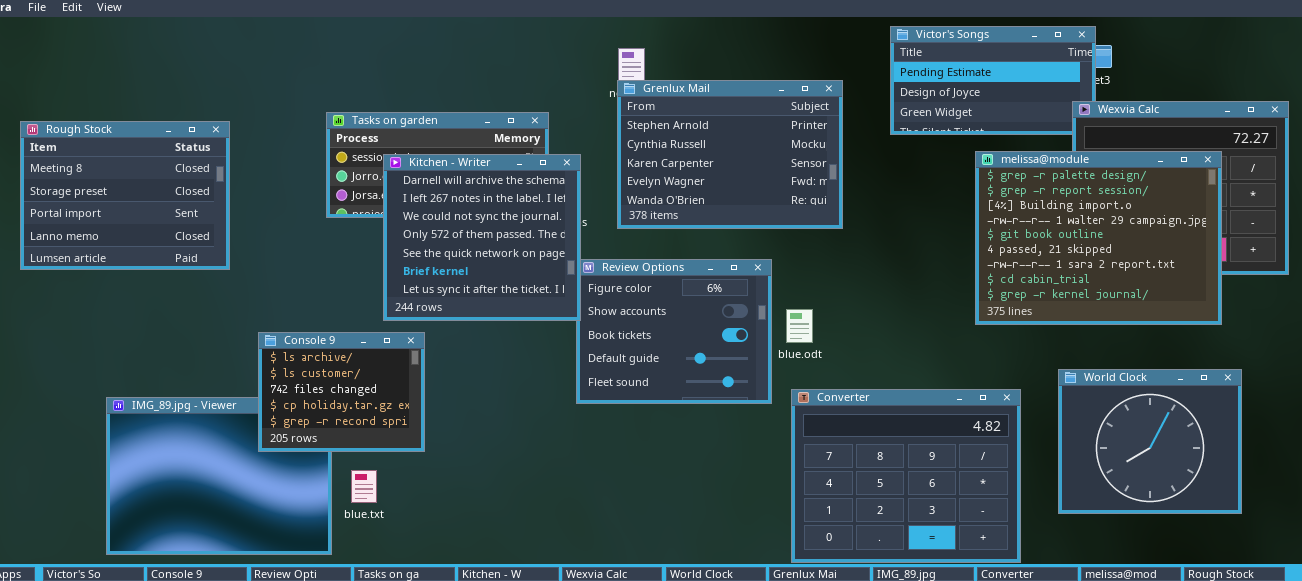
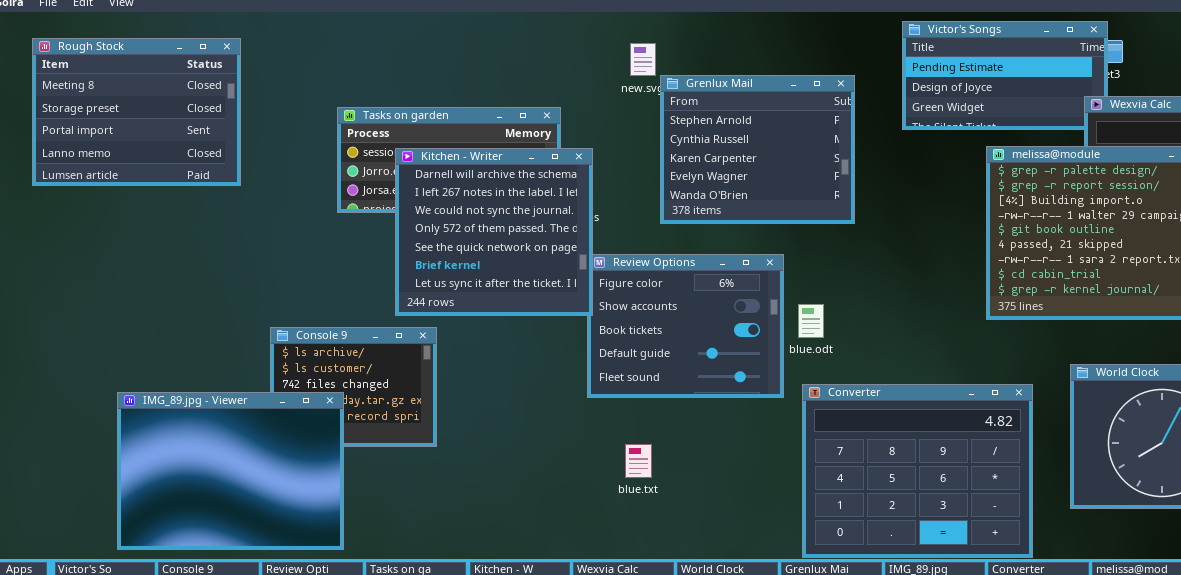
Grenlux Mail: [617,80,843,229] -> [660,75,855,224], resized
Rough Stock: [20,121,230,270] -> [32,38,241,186], moved
IMG_89.jpg - Viewer: [106,397,332,555] -> [117,392,344,550], raised
blue.txt: [351,470,377,503] -> [625,444,652,478], moved

